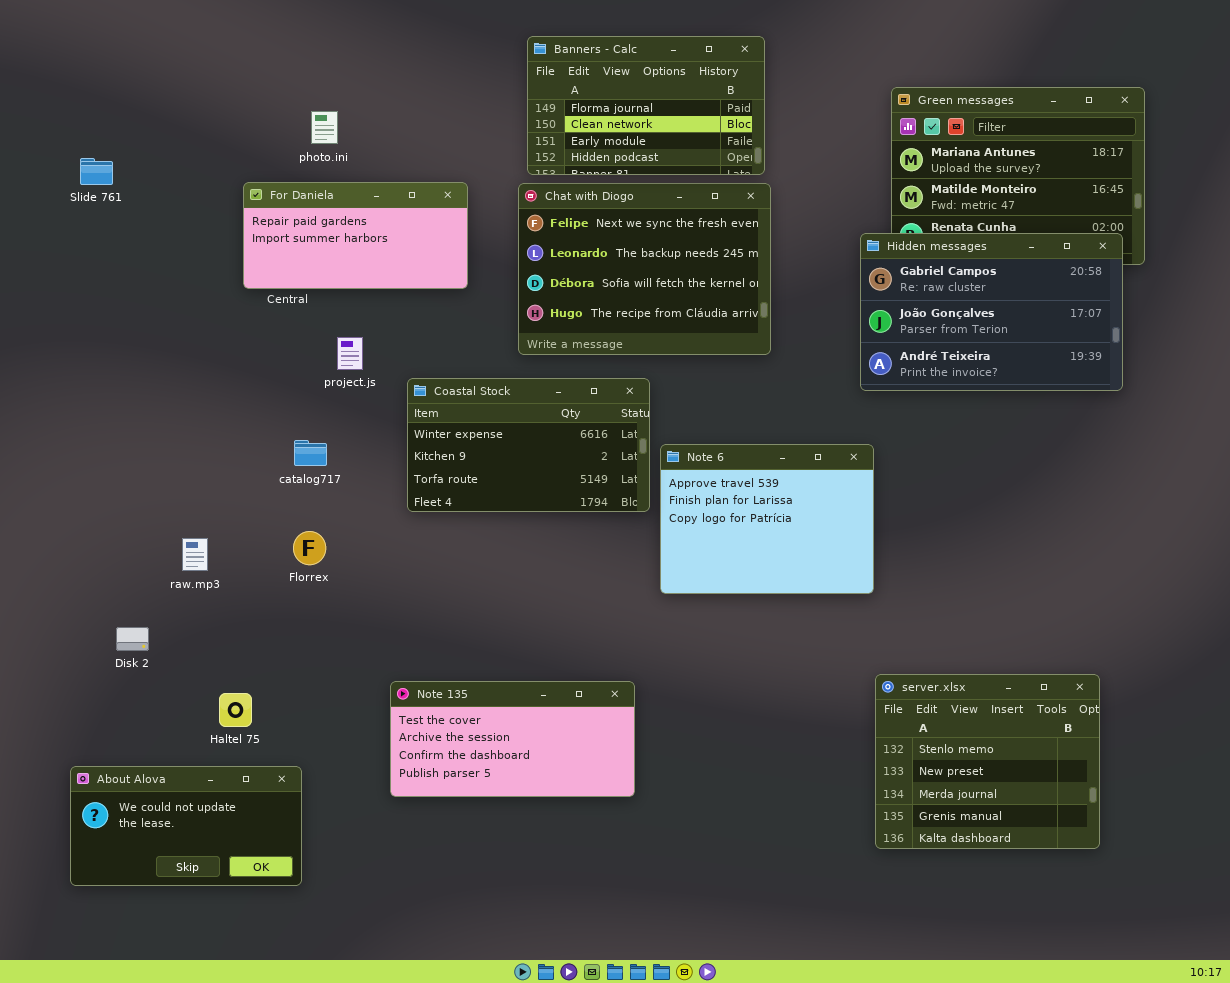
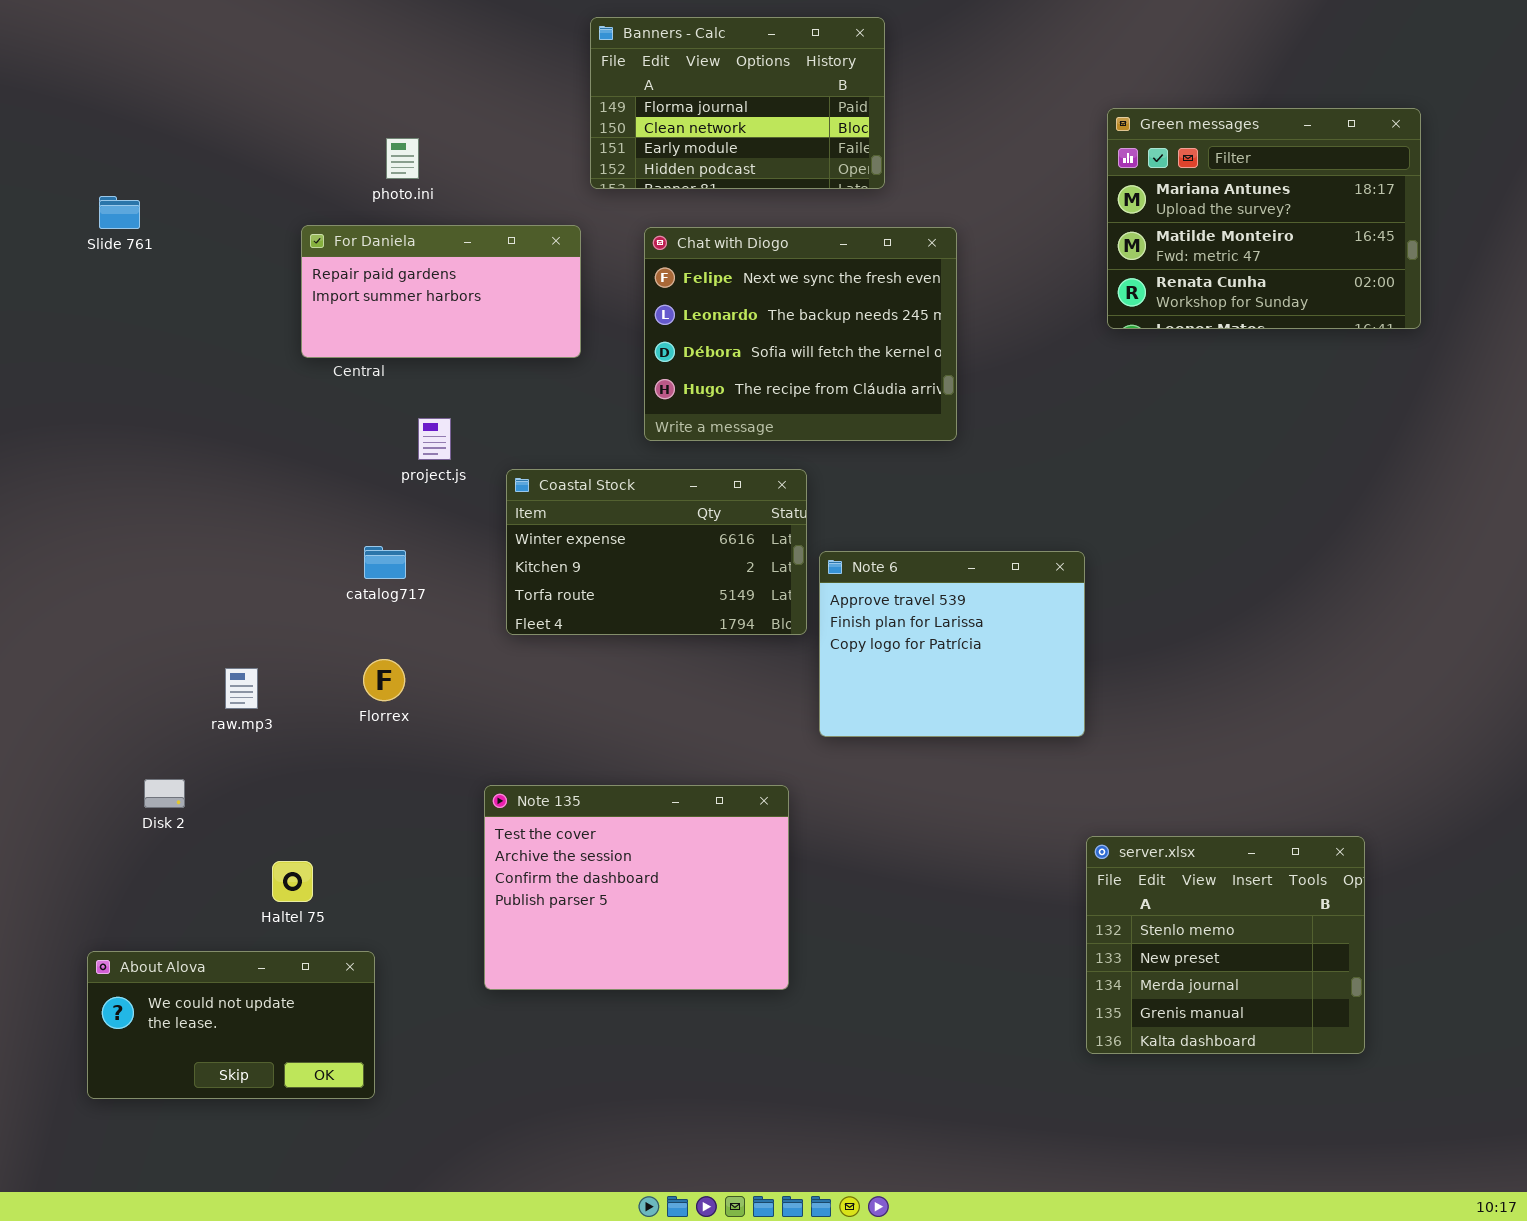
Banners - Calc: [527,36,765,175] -> [590,17,885,189], moved
Hidden messages: [860,233,1123,391] -> none, closed
Note 135: [390,681,635,797] -> [484,785,789,990], resized

